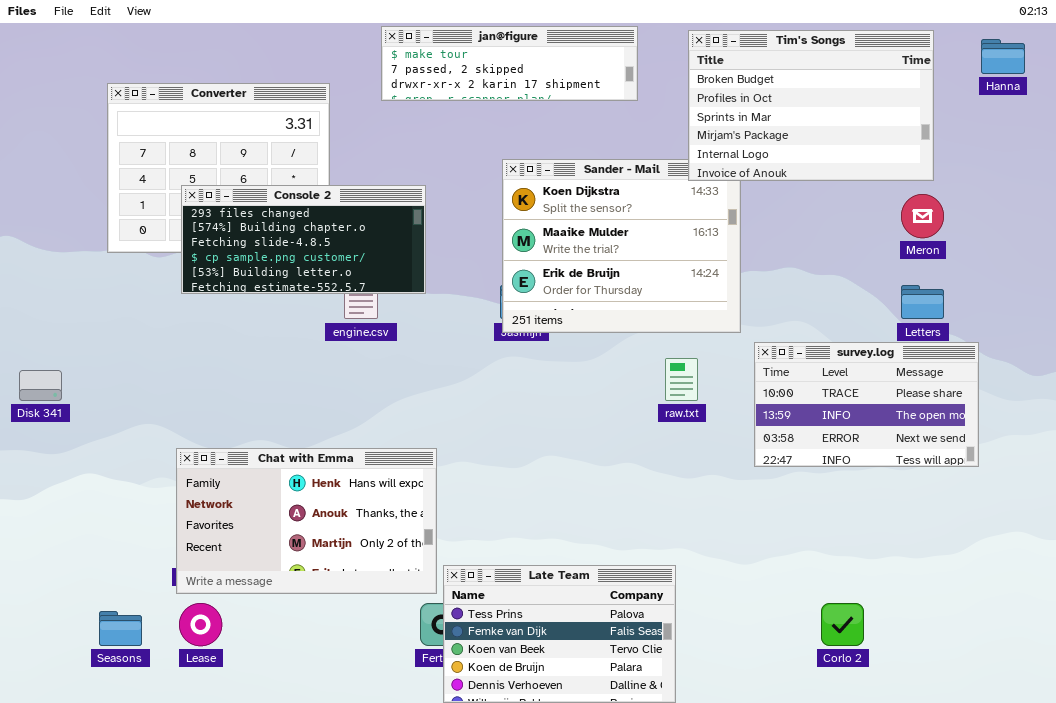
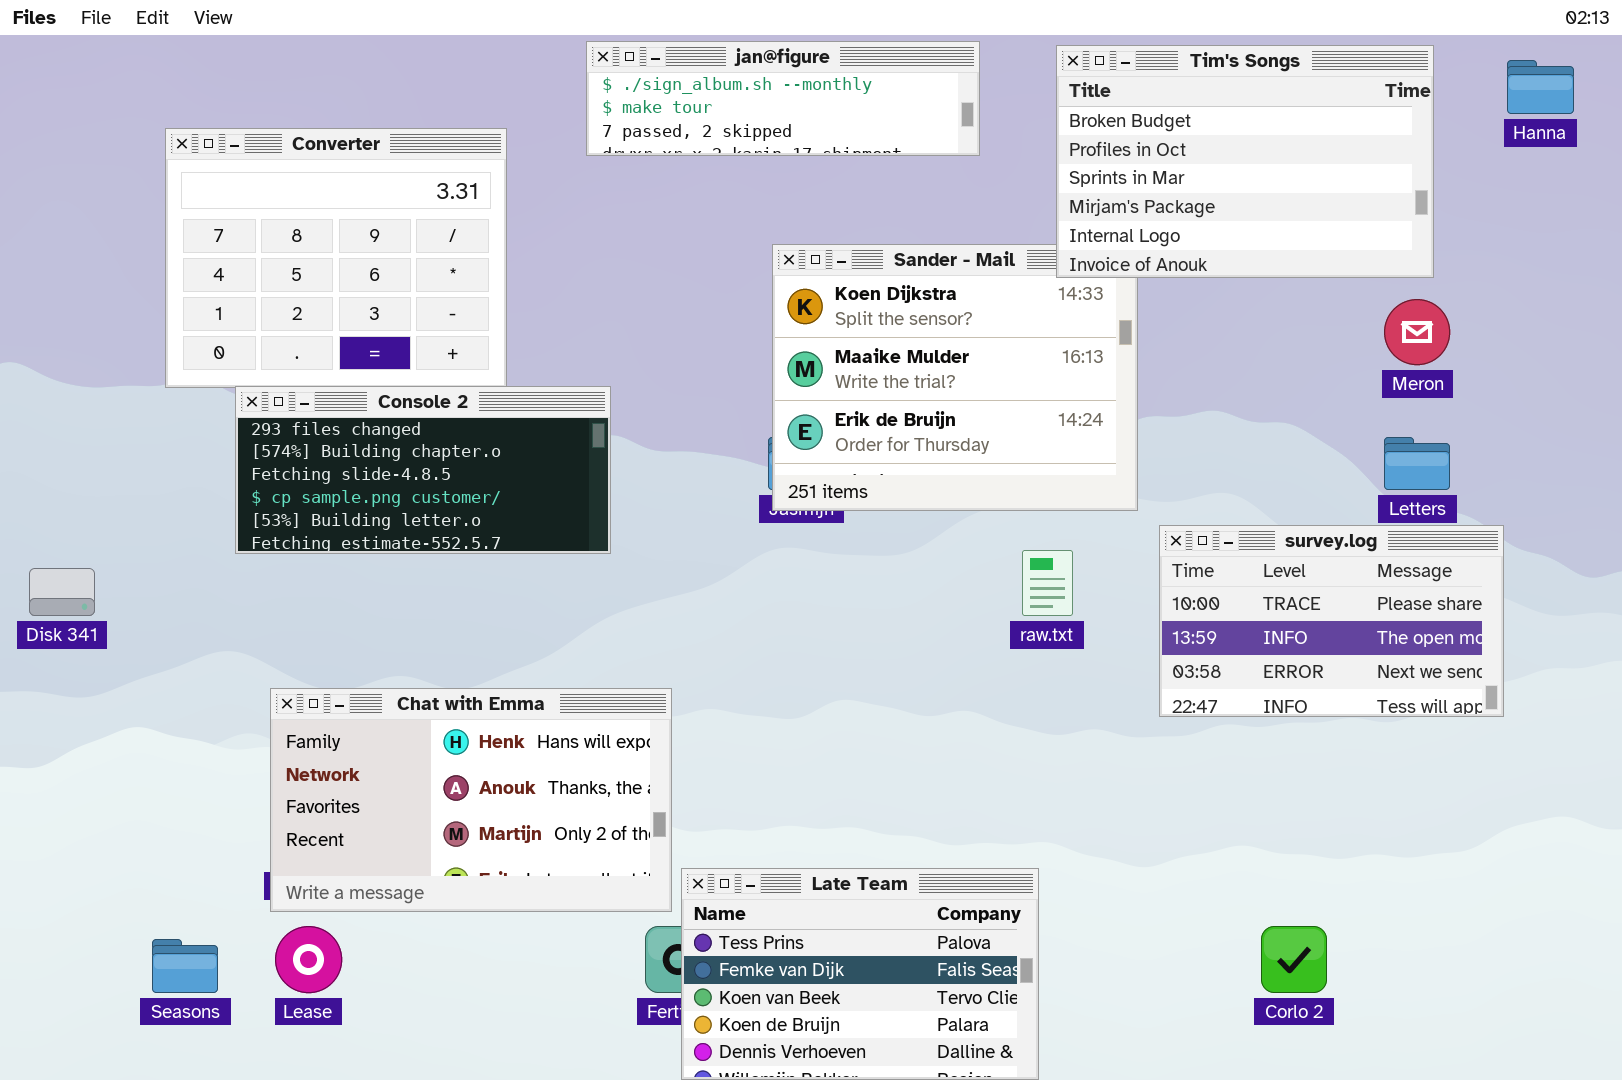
jan@figure: [381,26,638,101] -> [586,41,980,156], scrolled up 1 row
Console 2: [181,185,426,294] -> [235,386,611,554], moved

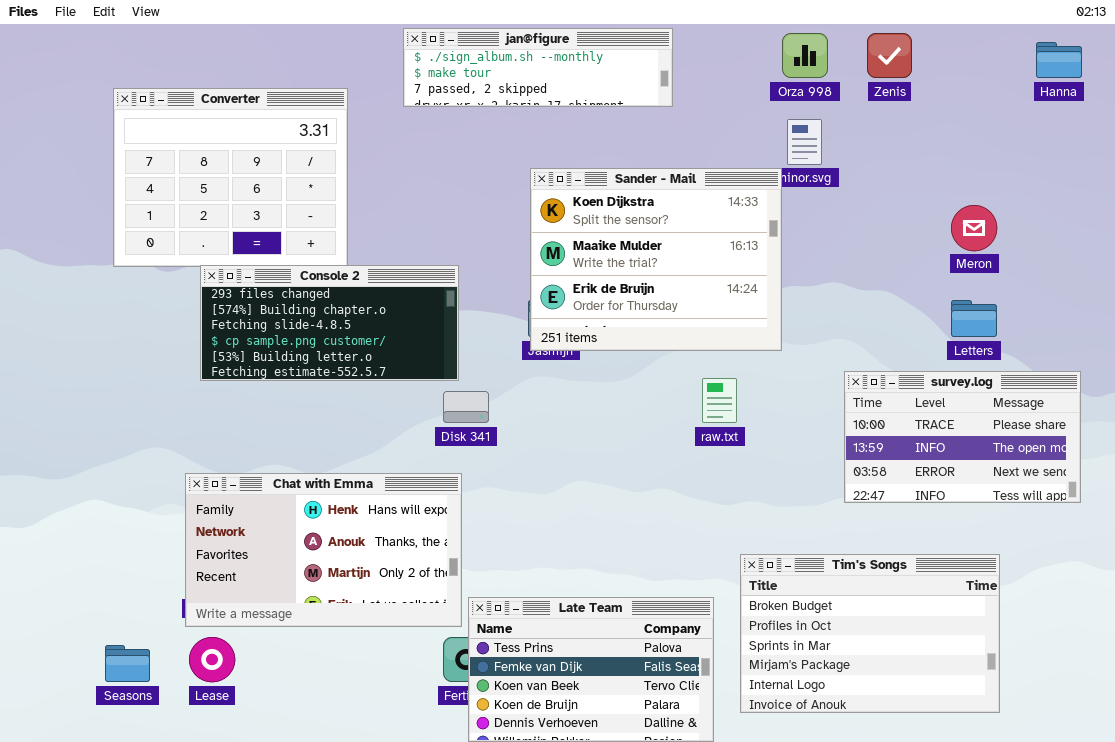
Tim's Songs: [1056,45,1434,278] -> [740,554,1000,713], moved
Console 2: [235,386,611,554] -> [200,265,459,381], moved
survey.log: [1159,525,1504,717] -> [844,371,1081,503], moved
Disk 341: [29,568,95,616] -> [443,391,489,423], moved

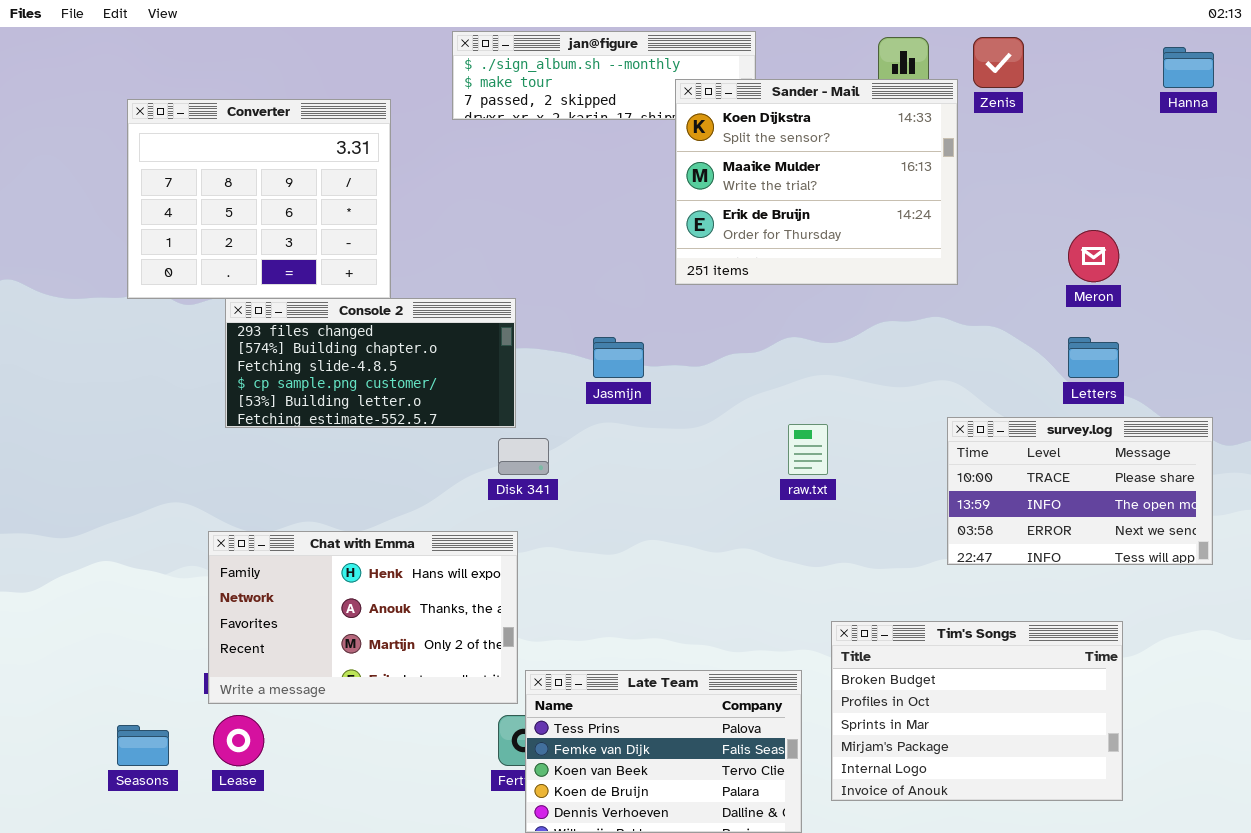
Sander - Mail: [530,168,782,351] -> [675,79,958,285], moved

